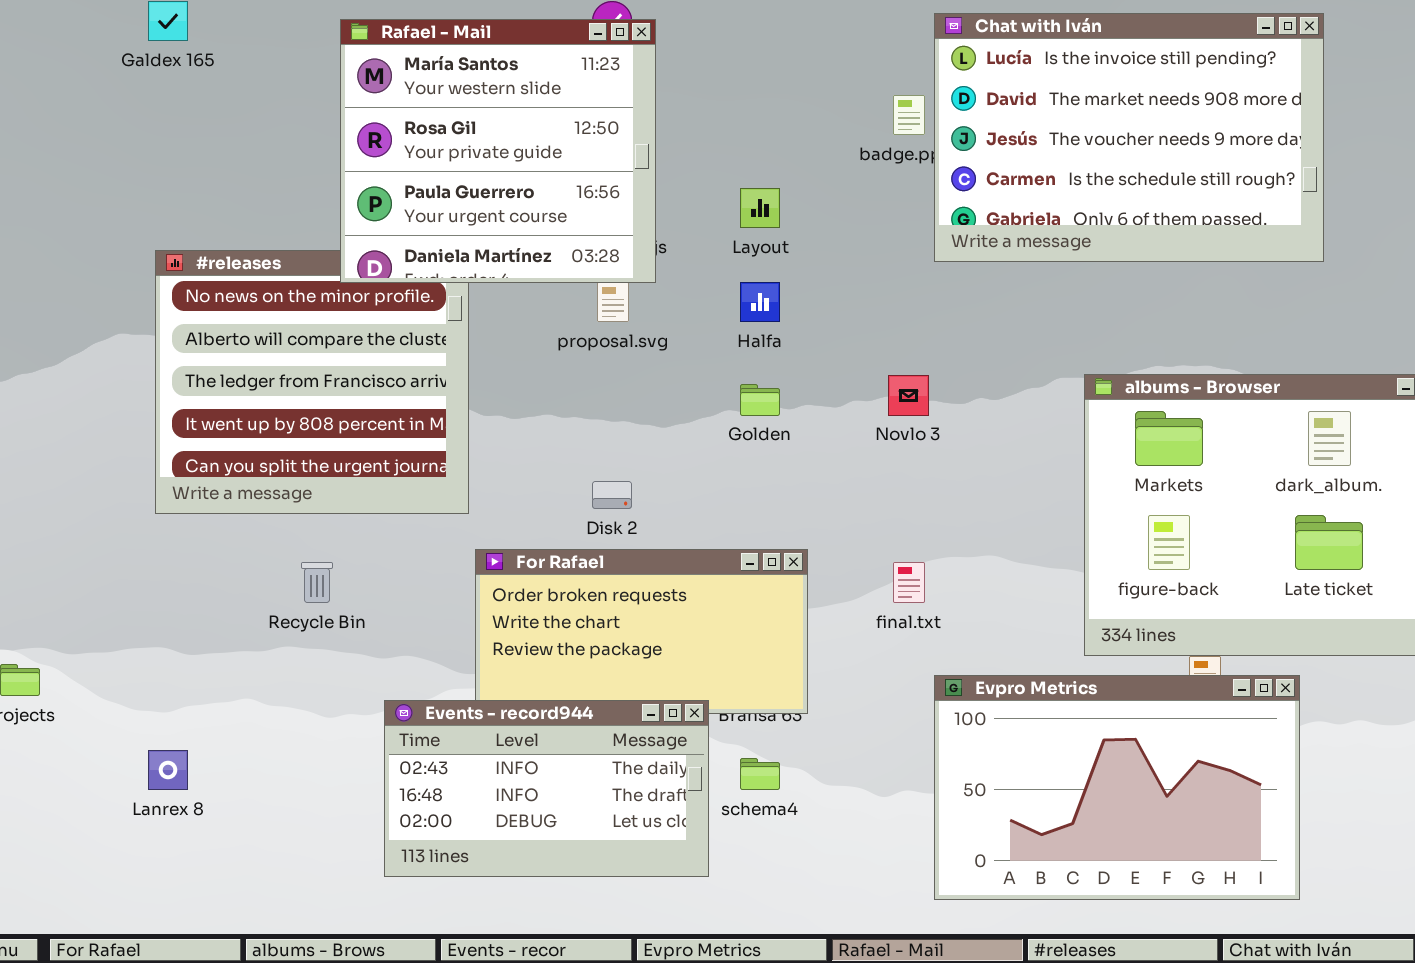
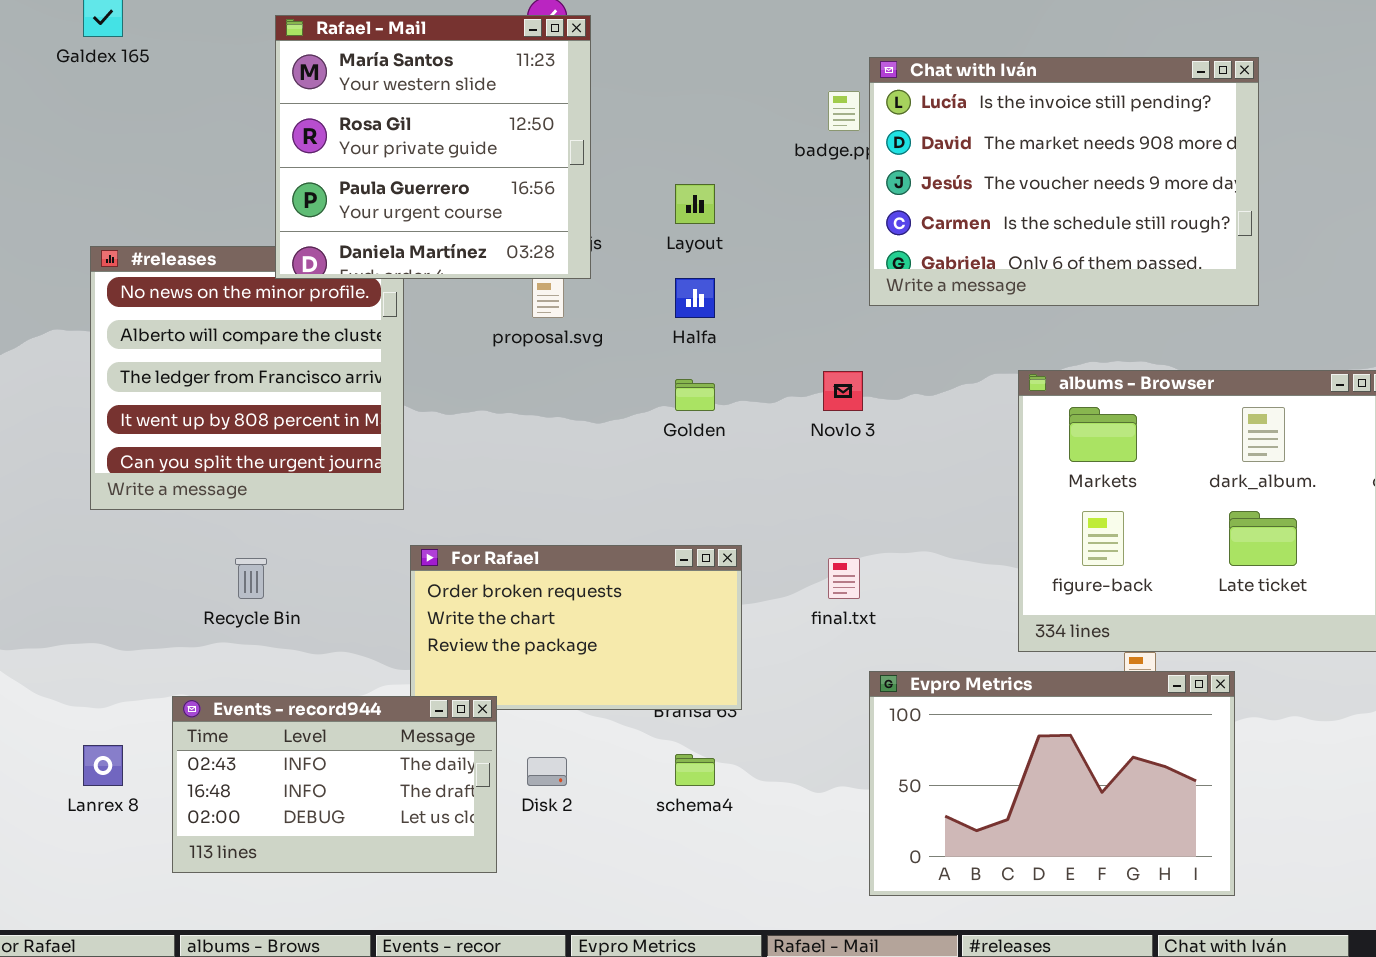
Chat with Iván: [934,13,1324,262] -> [869,57,1259,306], moved
Disk 2: [592,481,632,509] -> [527,757,567,786], moved
Events - record944: [384,700,709,877] -> [172,696,497,873], moved

